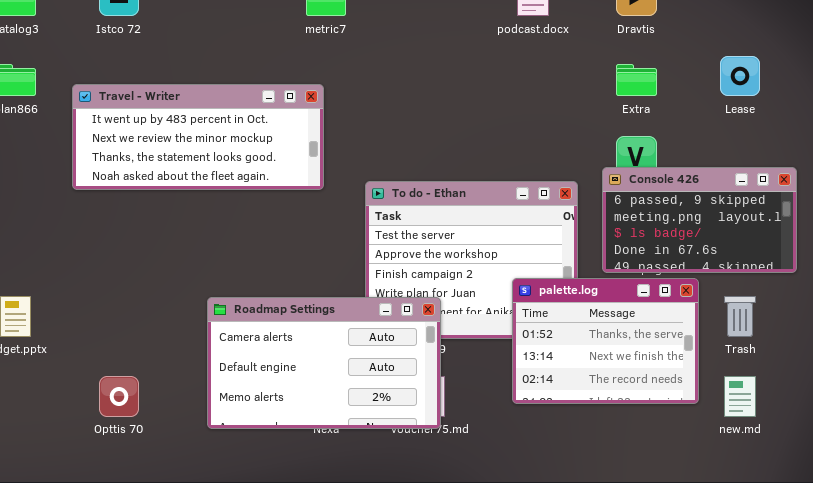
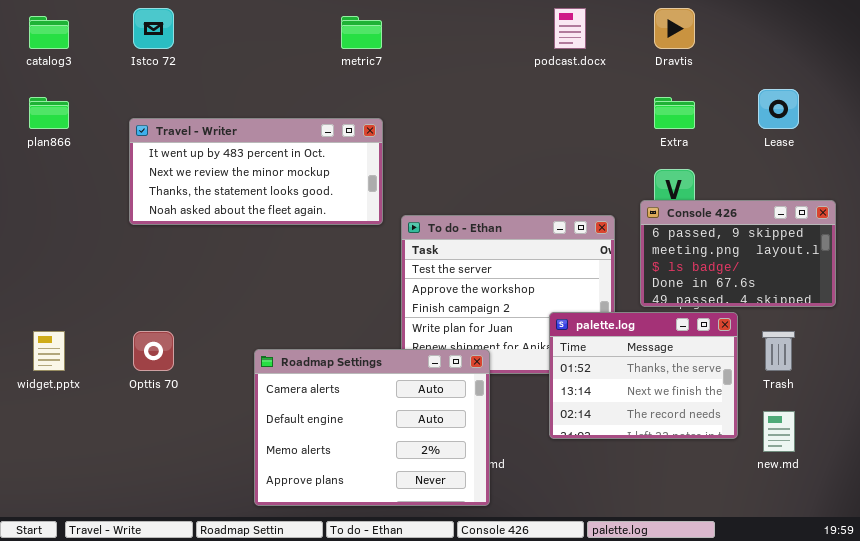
Travel - Writer: [72,84,324,190] -> [129,118,383,225], moved
Roadmap Settings: [207,297,441,429] -> [254,349,490,506], moved, resized
Opttis 70: [99,376,139,417] -> [133,331,174,371], moved

